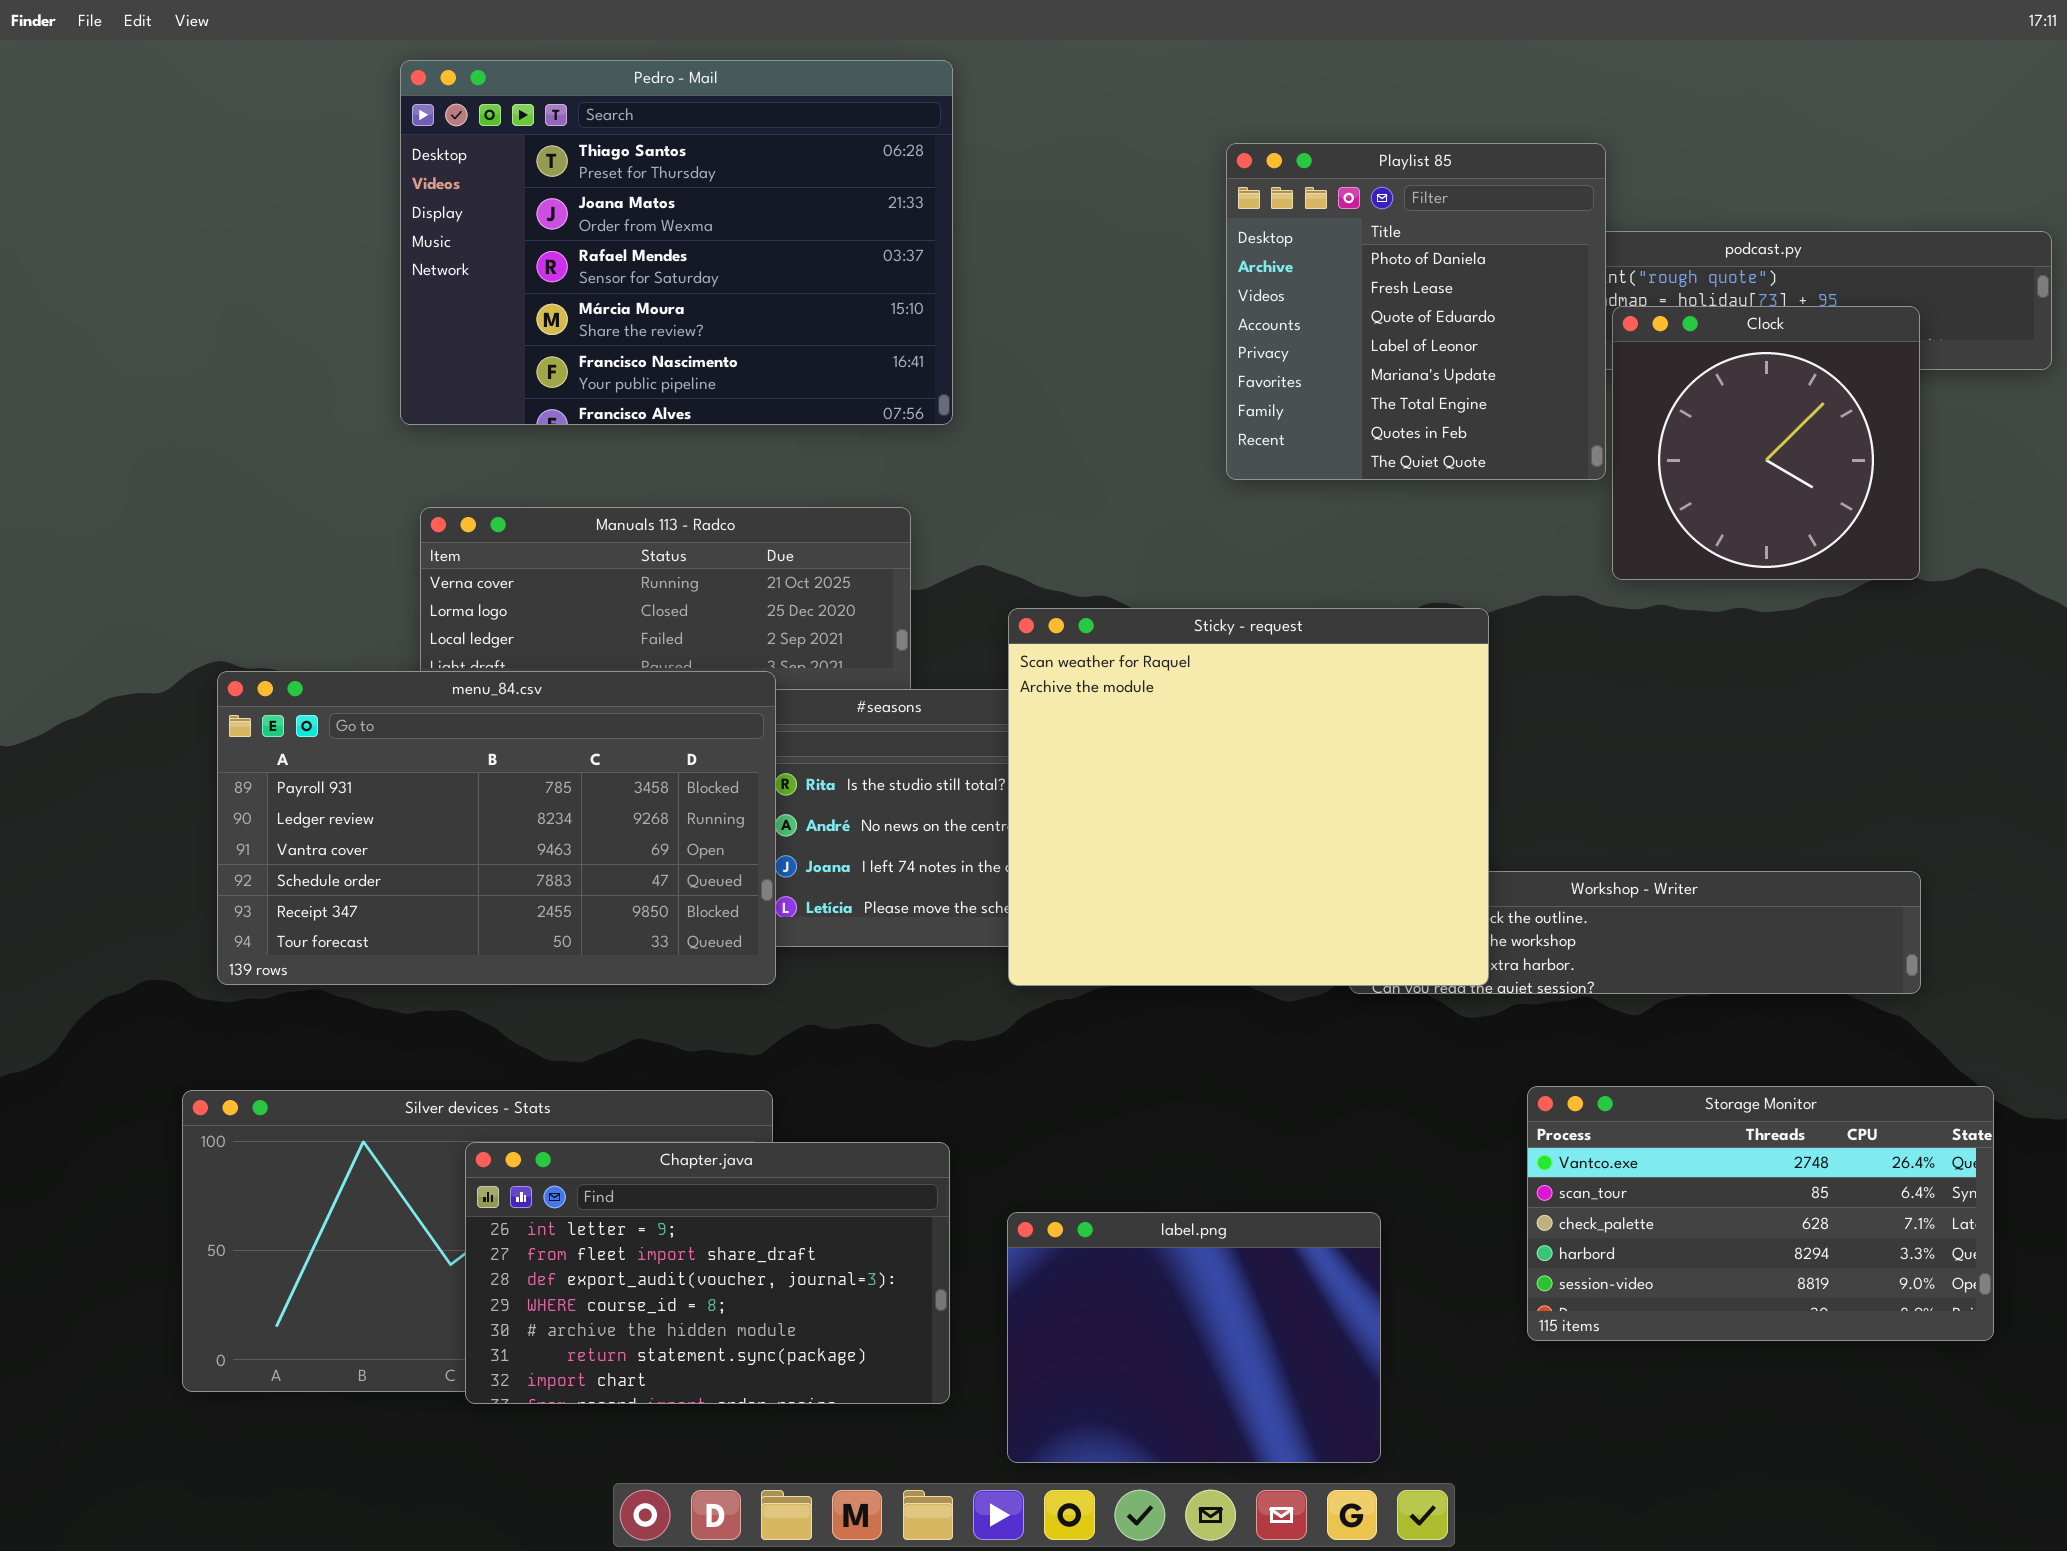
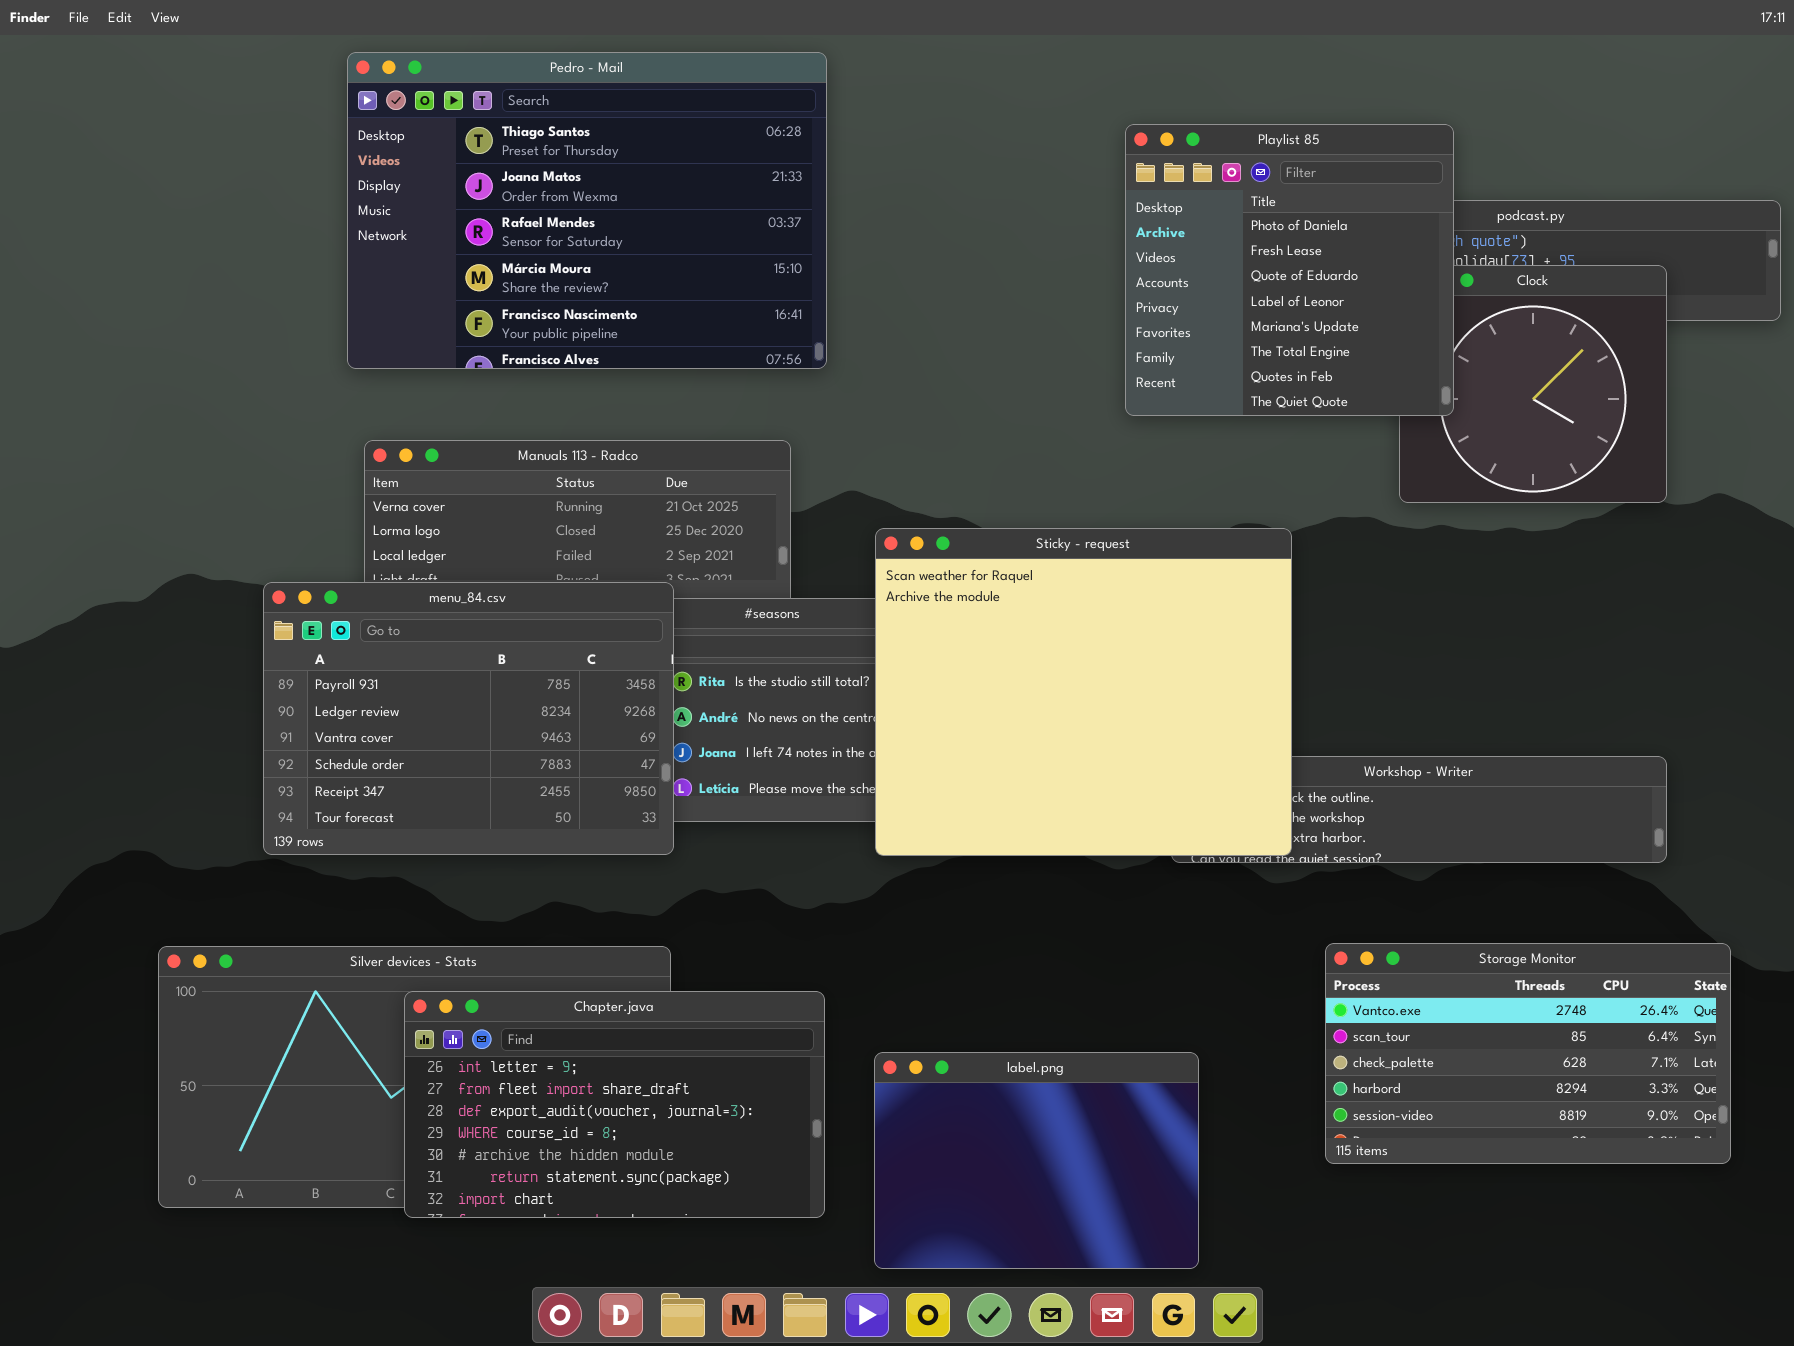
Playlist 85: [1226,143,1606,480] -> [1125,124,1454,416], moved
menu_84.csv: [217,671,776,985] -> [263,582,674,855], resized

